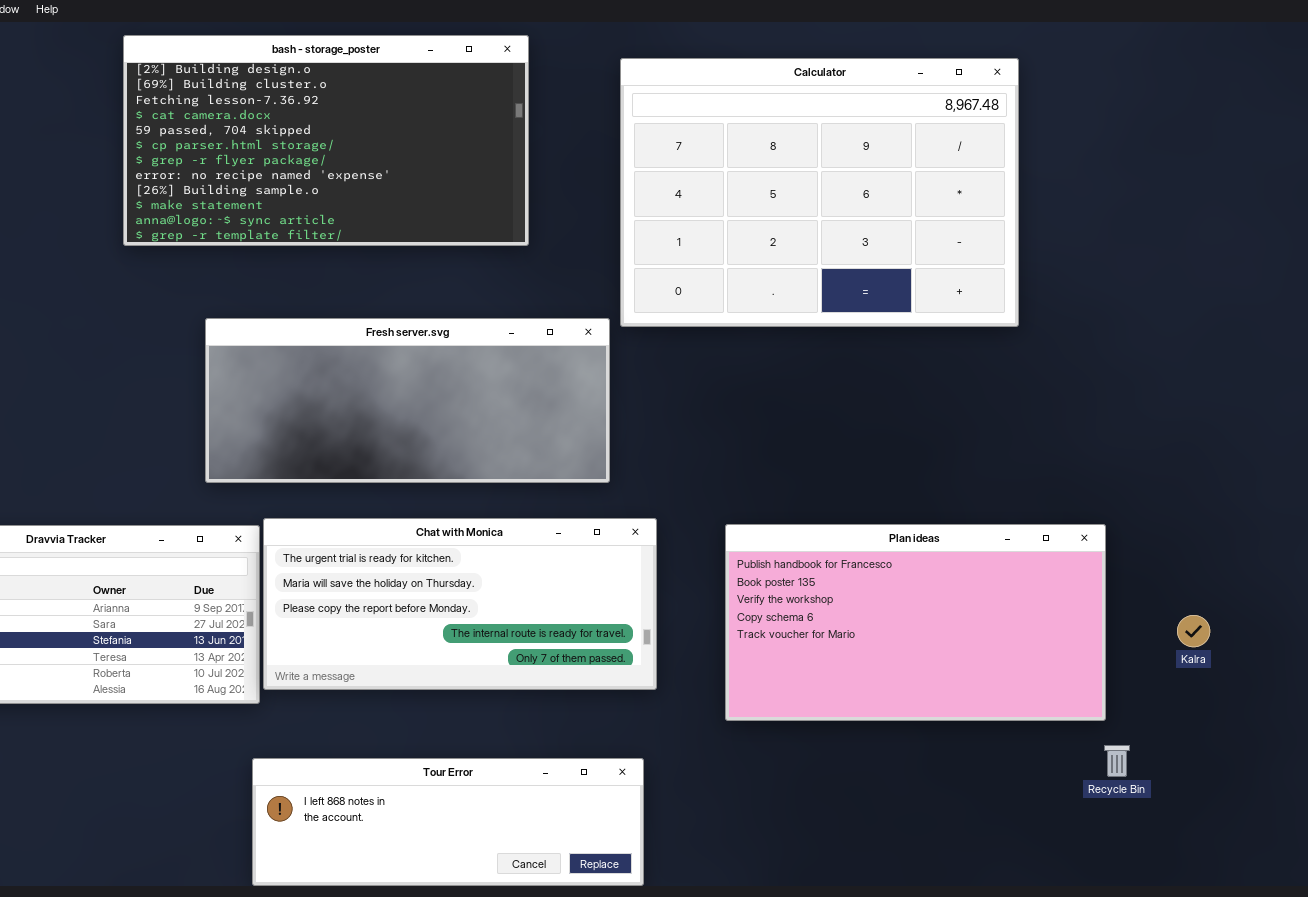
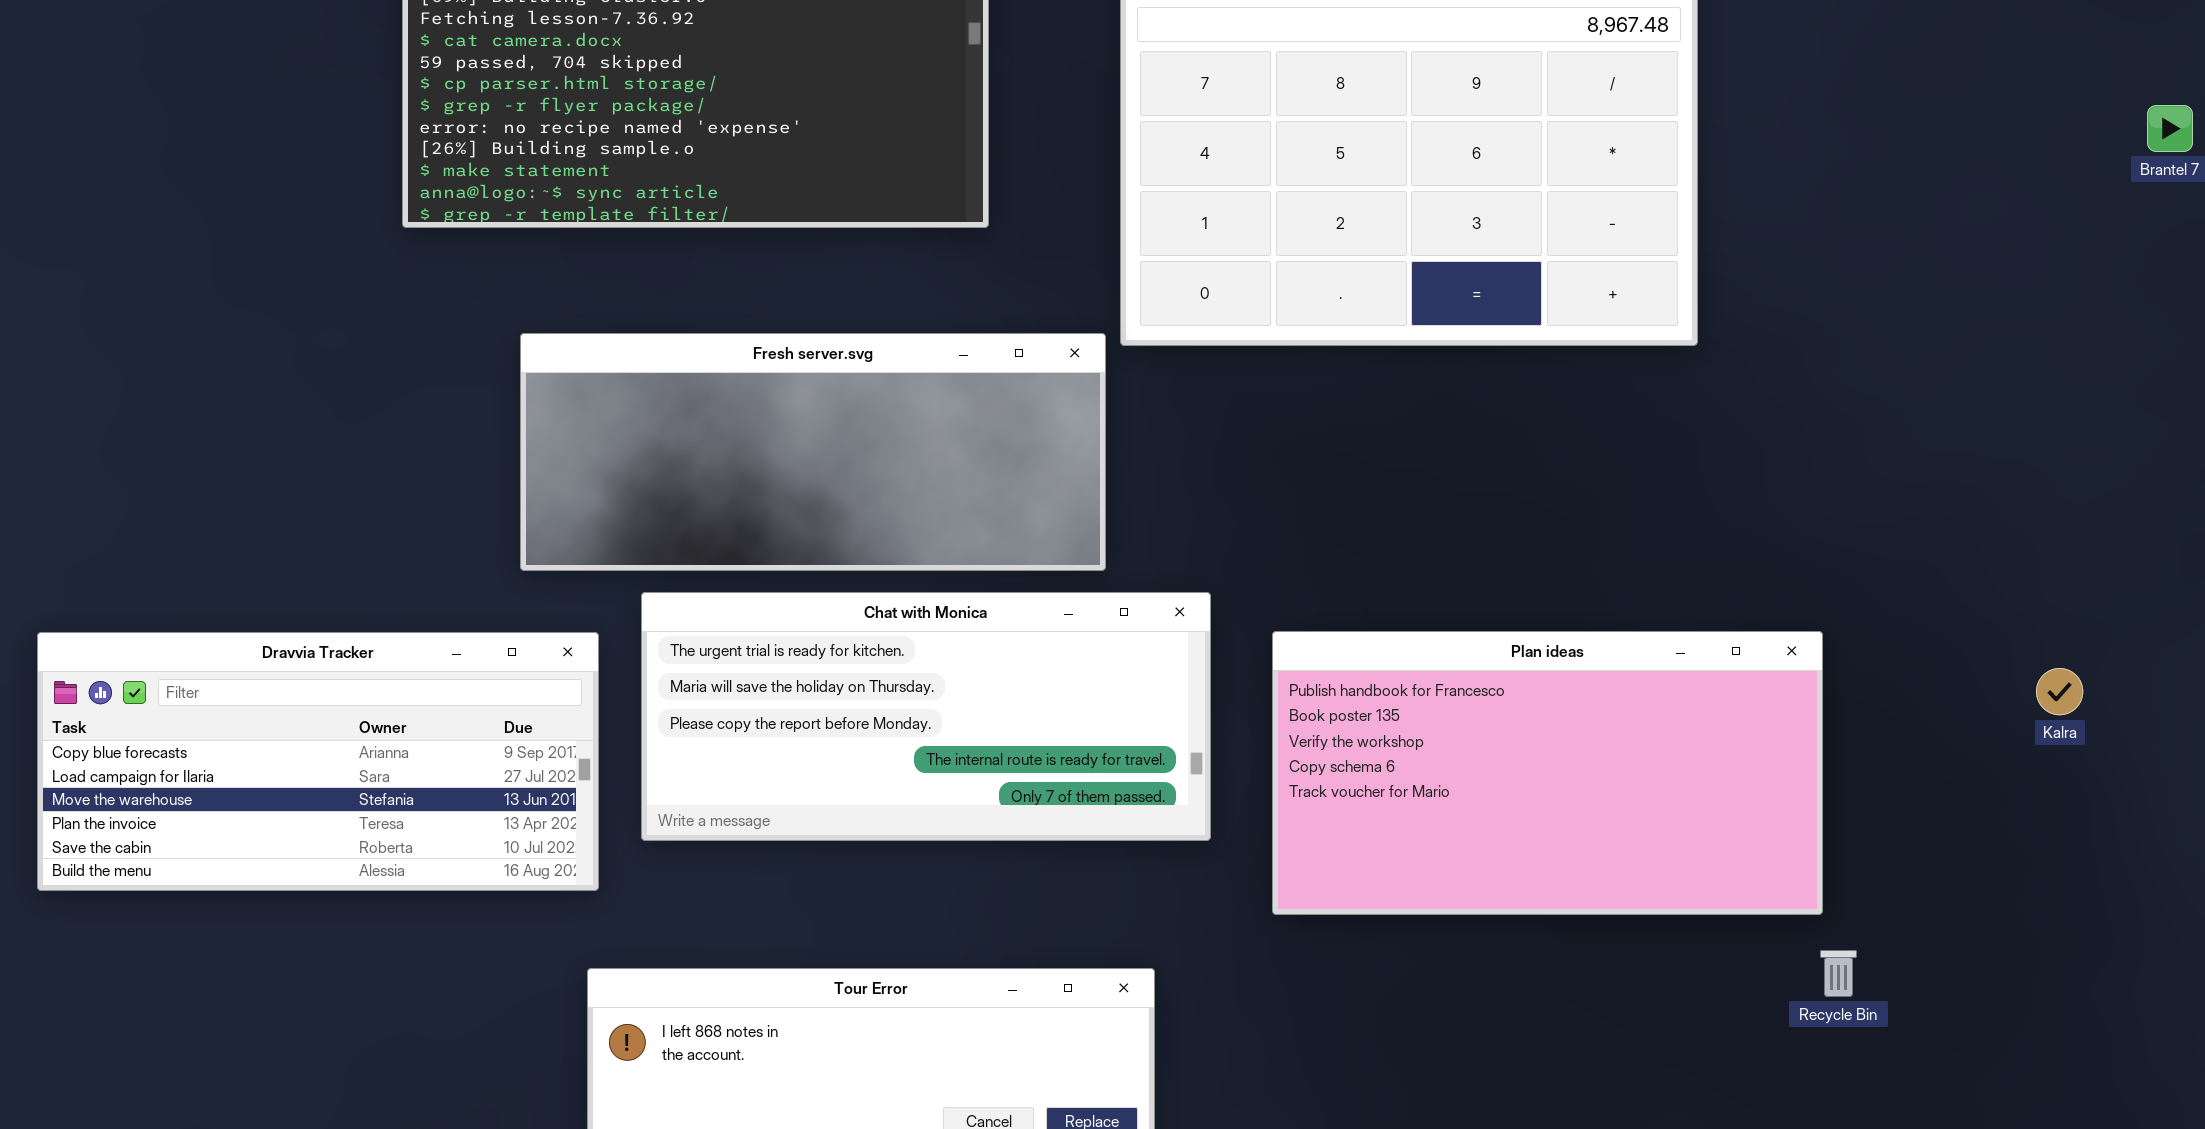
Chat with Monica: [263,518,657,690] -> [641,592,1211,841], moved
Kalra: [1177,615,1210,647] -> [2036,668,2083,715], moved

